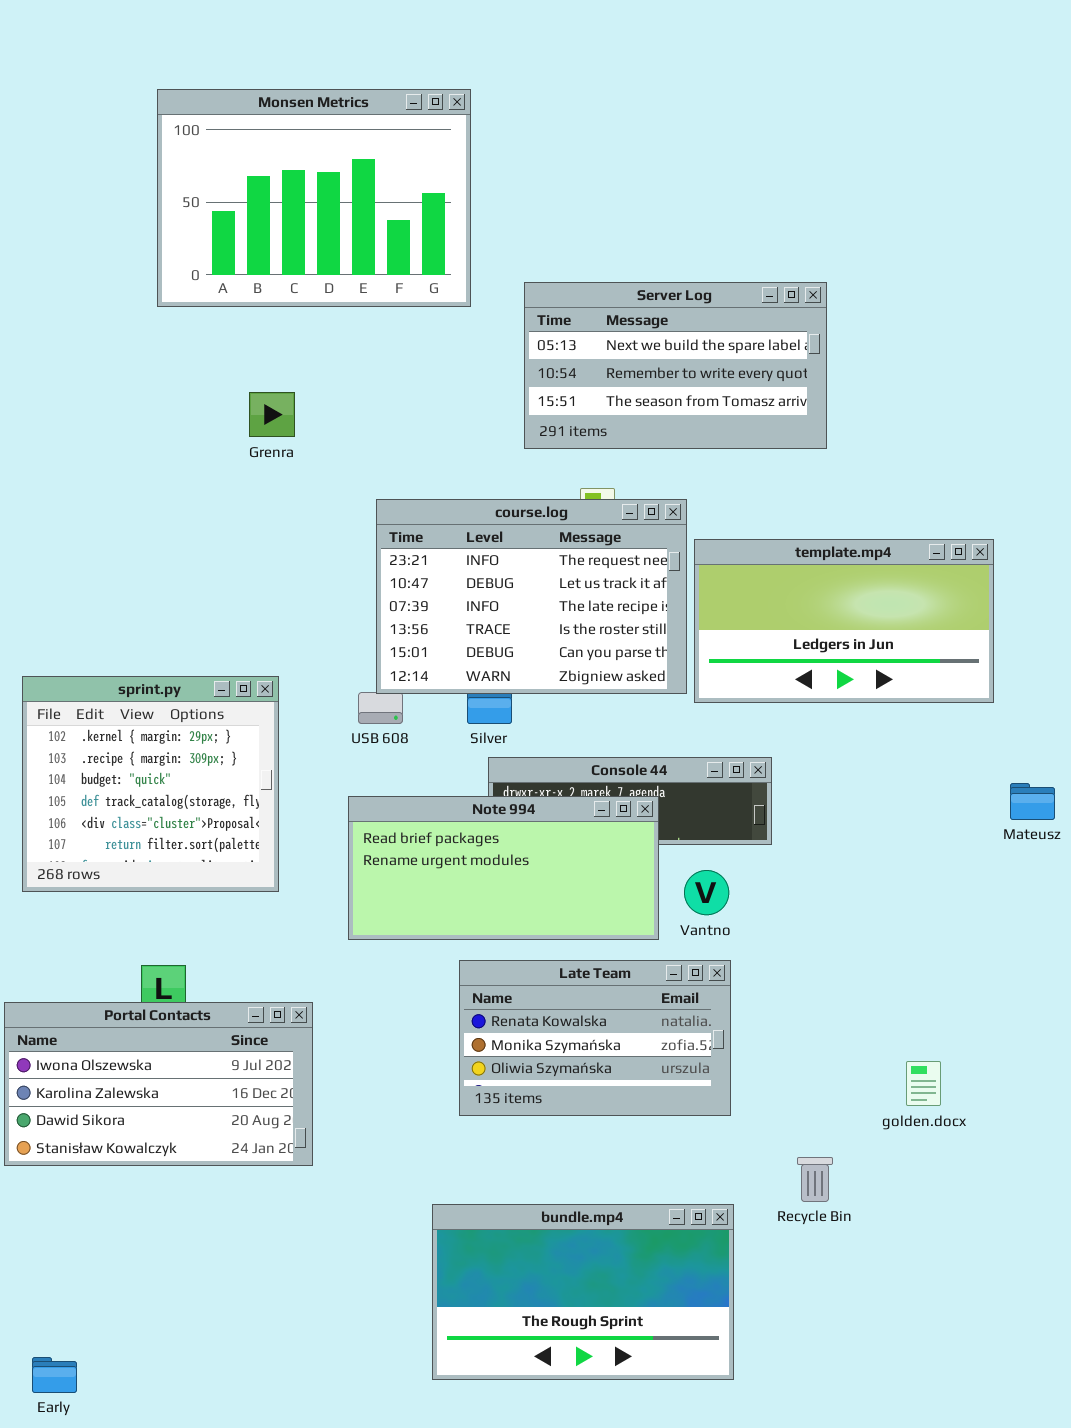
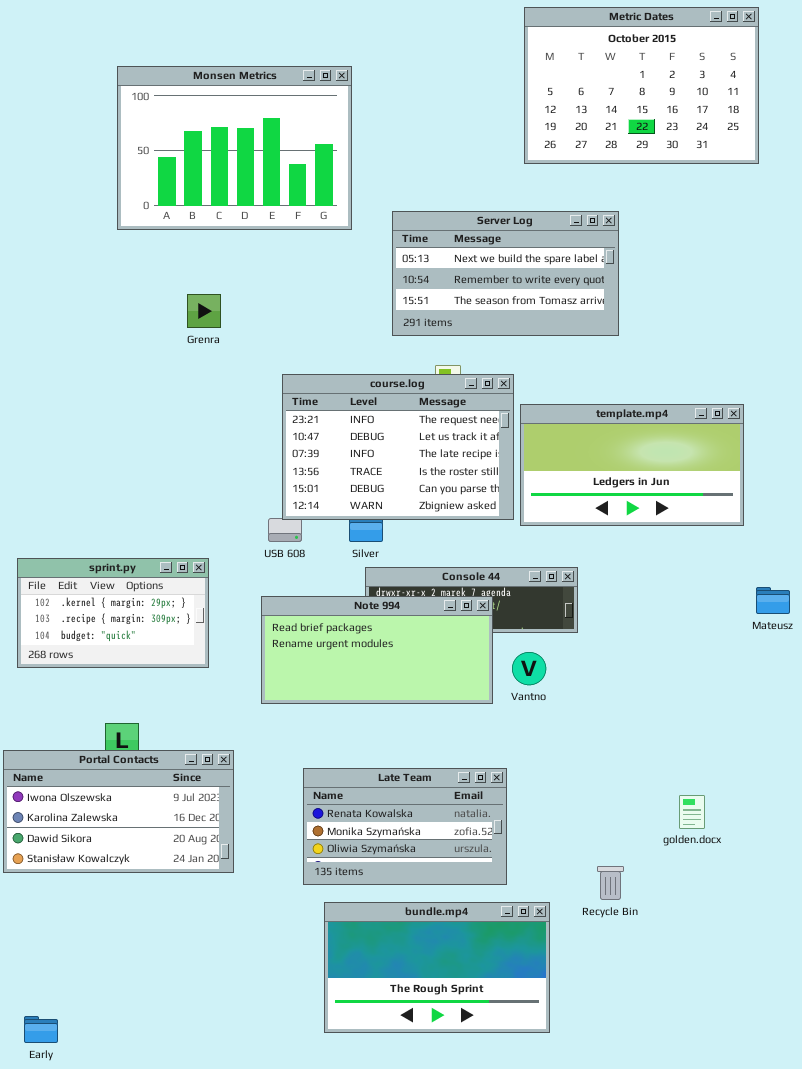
Metric Dates: none -> [524,7,759,164], opened
sprint.py: [22,676,279,892] -> [17,558,209,668], resized
Late Team: [459,960,731,1116] -> [303,768,507,885], moved

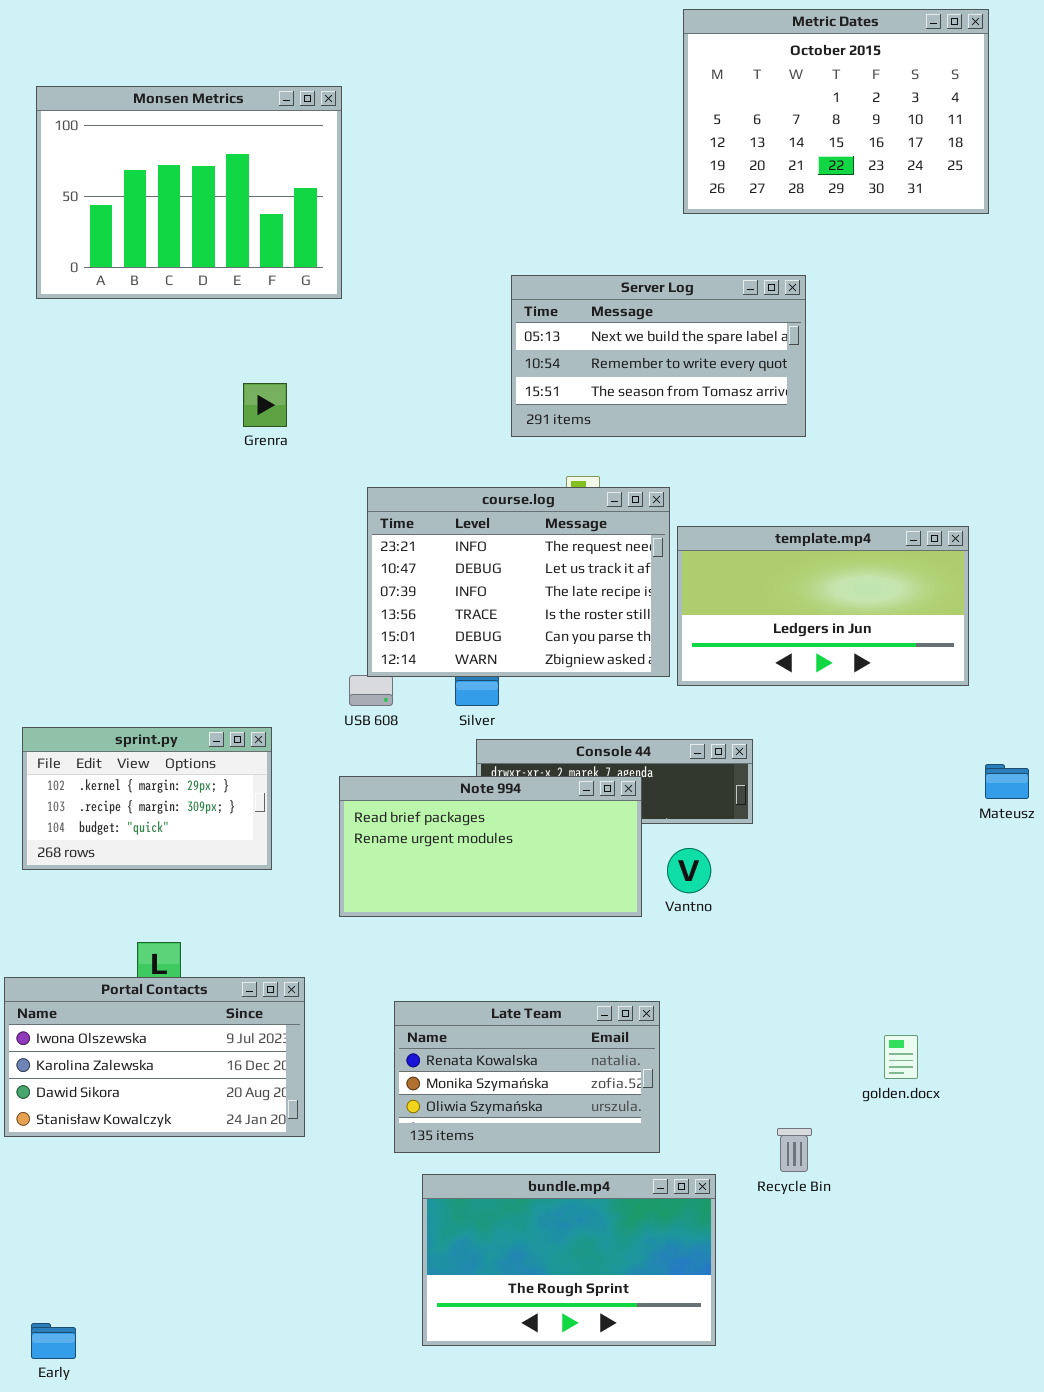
Monsen Metrics: [117,66,352,230] -> [36,86,342,299], moved

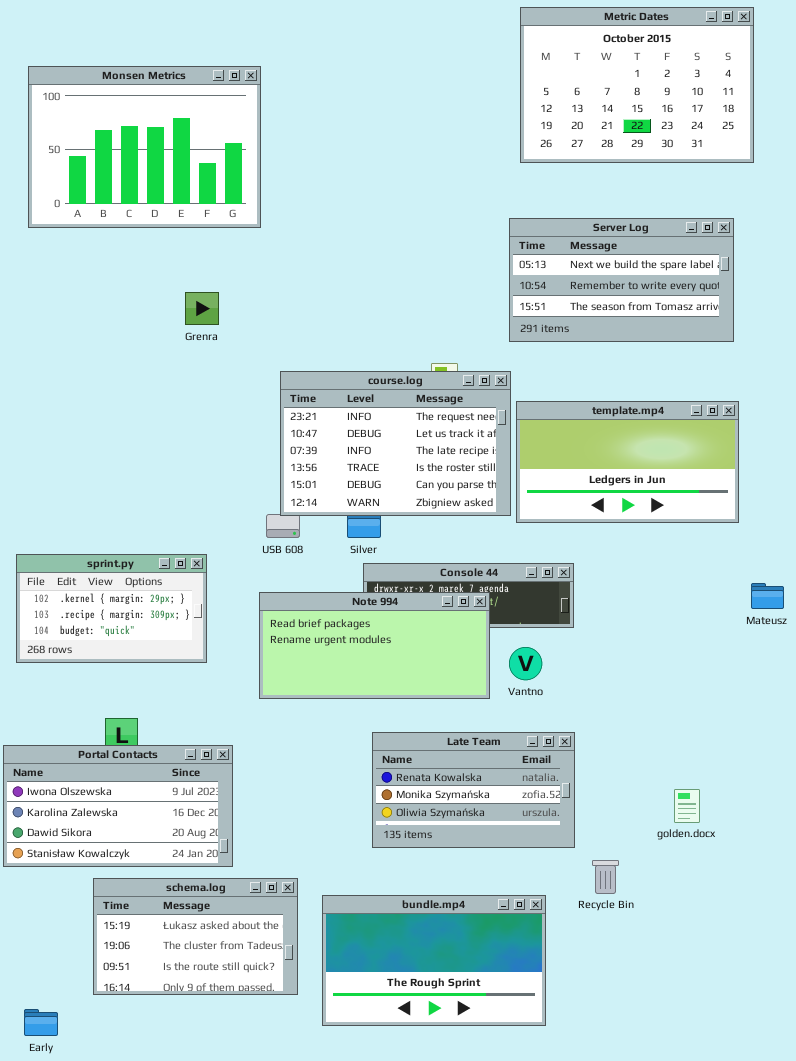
Server Log: [511,275,806,437] -> [509,218,734,342], moved
Late Team: [394,1001,660,1153] -> [372,732,575,848], moved
schema.log: none -> [93,878,298,995], opened

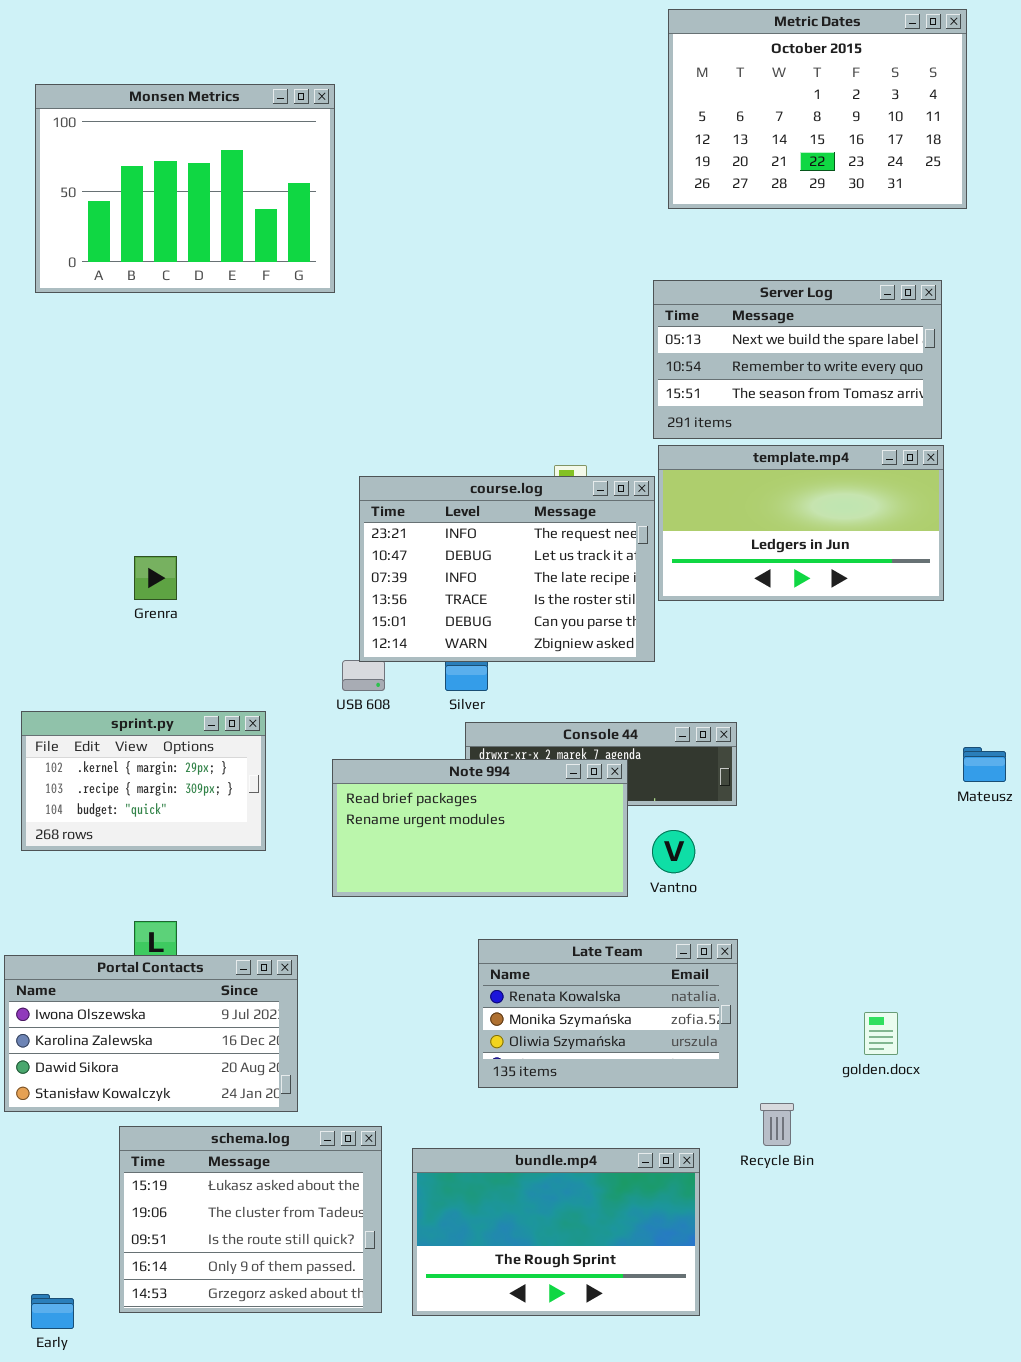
Grenra: [185,292,219,325] -> [134,556,177,600], moved
template.mp4: [516,401,739,523] -> [658,445,944,601], moved
schema.log: [93,878,298,995] -> [119,1126,382,1313], resized

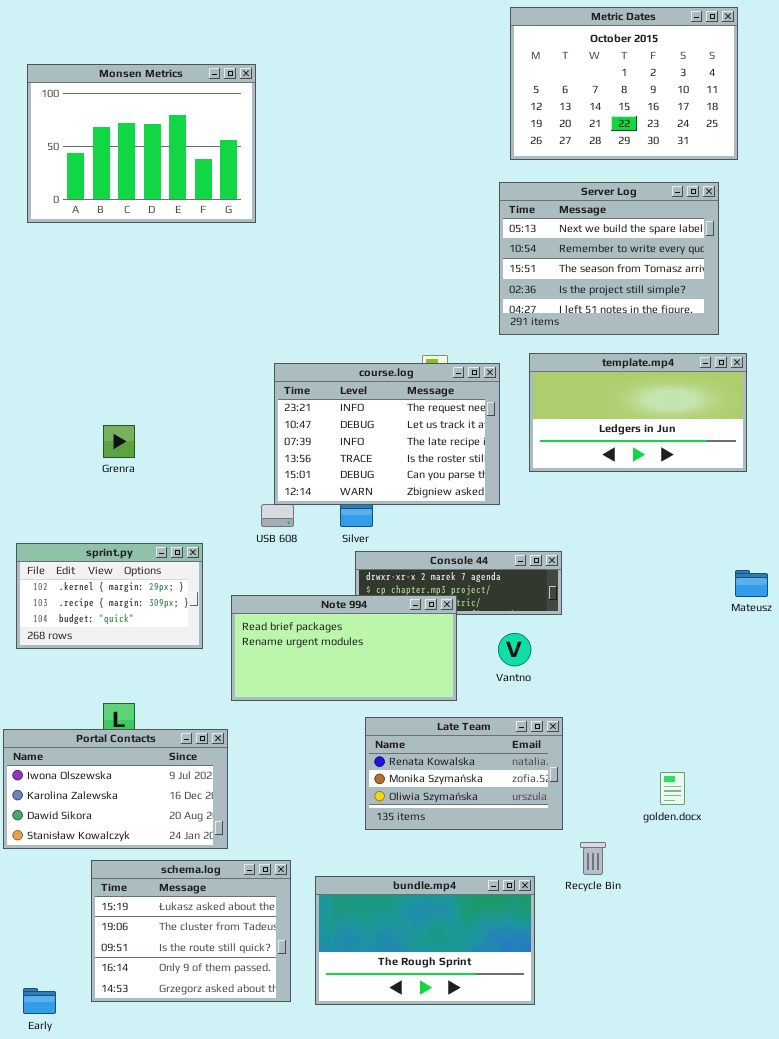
Server Log: [653,280,942,439] -> [499,182,719,335], resized
template.mp4: [658,445,944,601] -> [529,353,747,472], moved
Note 994: [332,759,628,897] -> [231,595,457,701], moved

